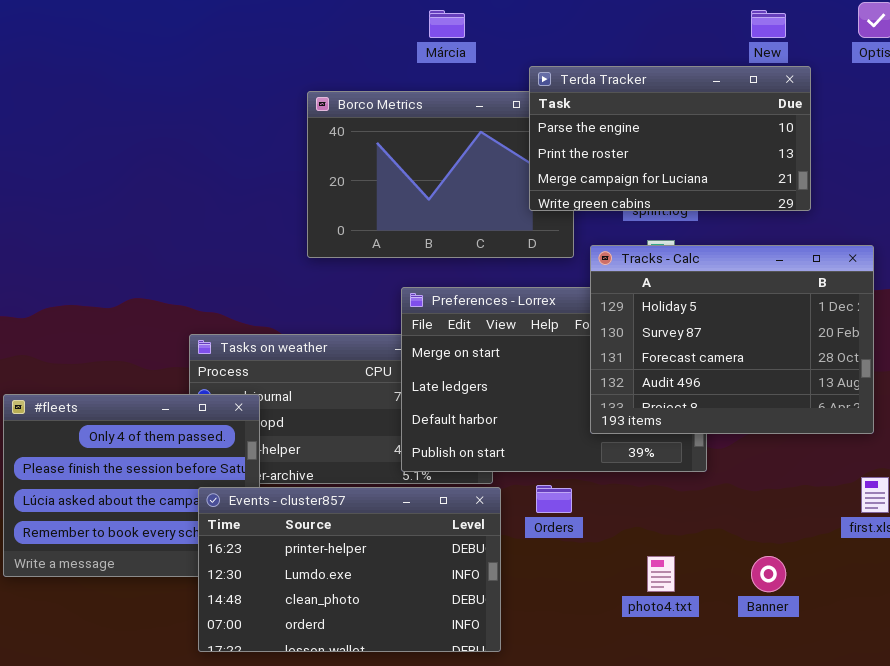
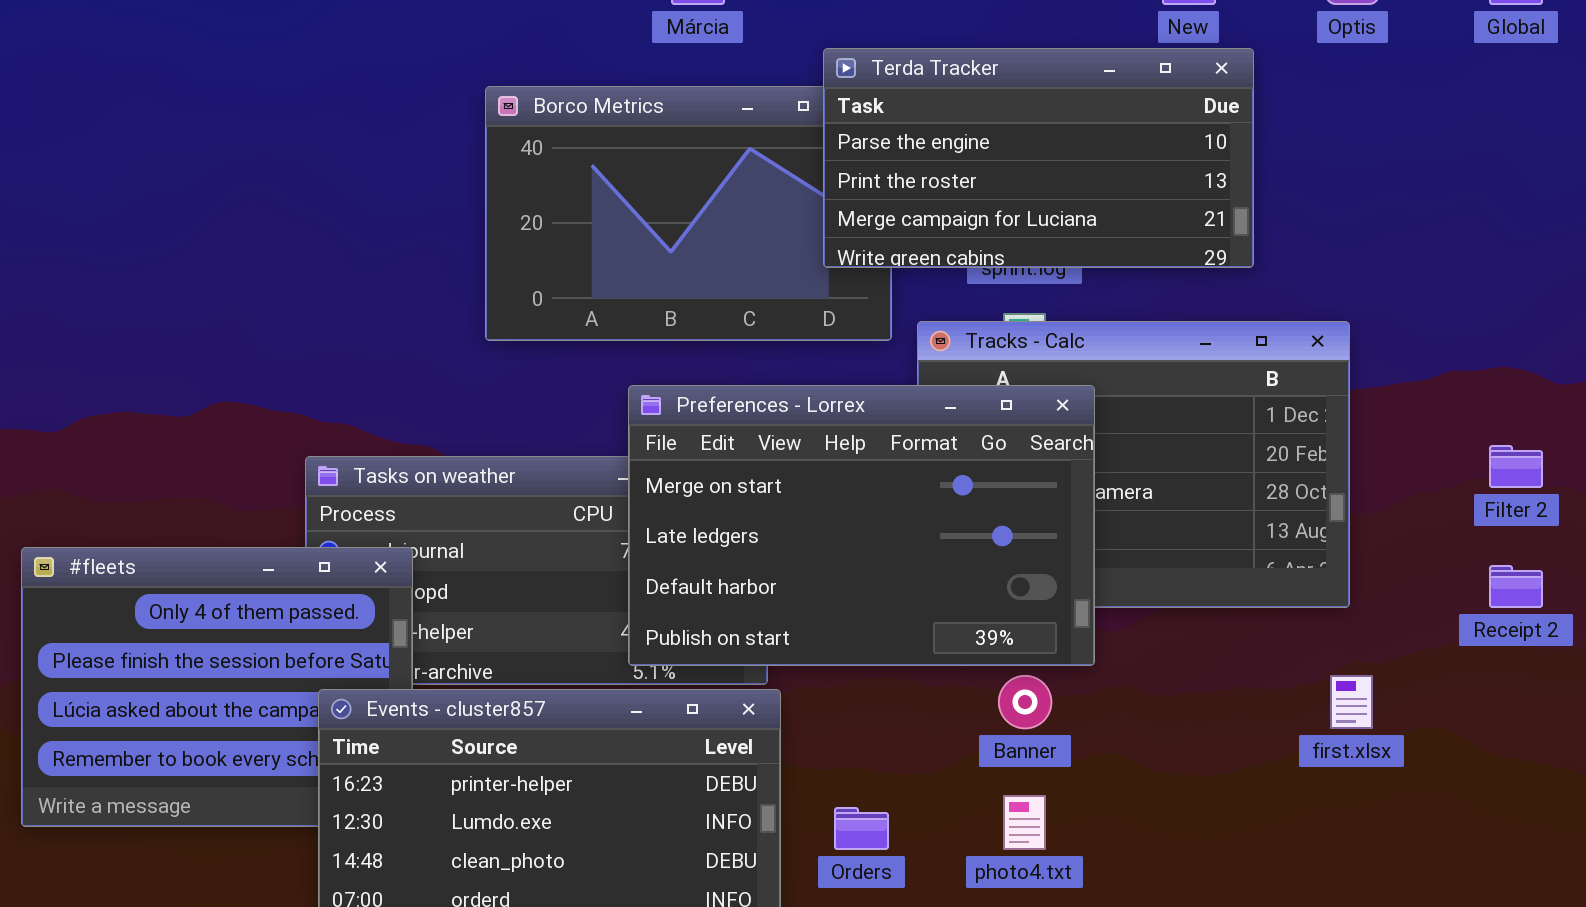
Preferences - Lorrex: [401,287,707,472] -> [628,385,1095,666], raised
Orders: [536,485,572,513] -> [834,807,889,850], moved
Banner: [751,556,786,592] -> [998,675,1052,729], moved

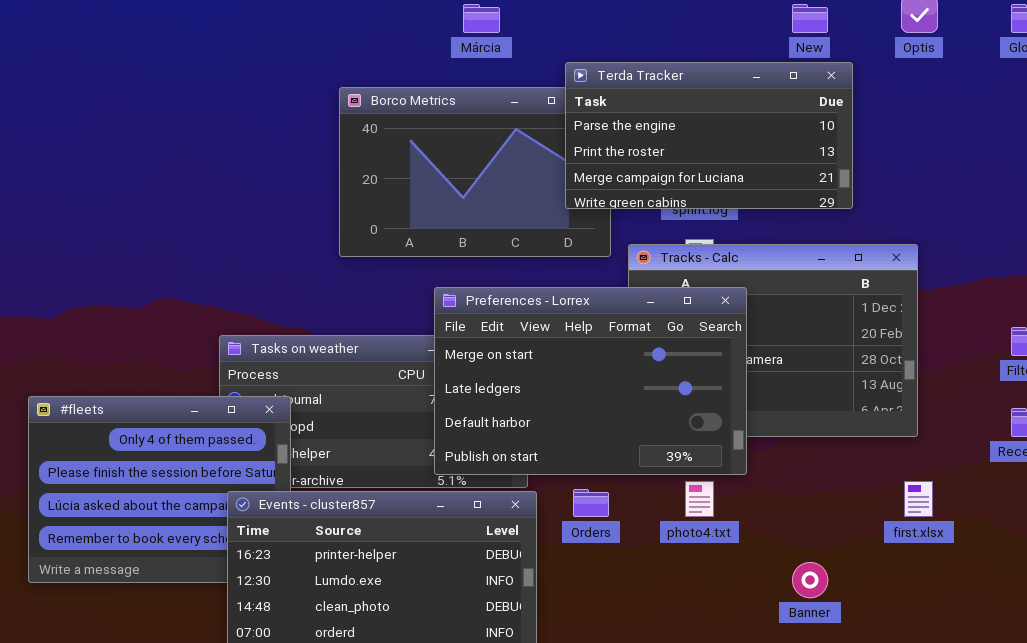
Banner: [998,675,1052,729] -> [792,562,828,598], moved
photo4.txt: [1003,795,1046,850] -> [685,481,714,517], moved
Orders: [834,807,889,850] -> [573,489,609,517], moved

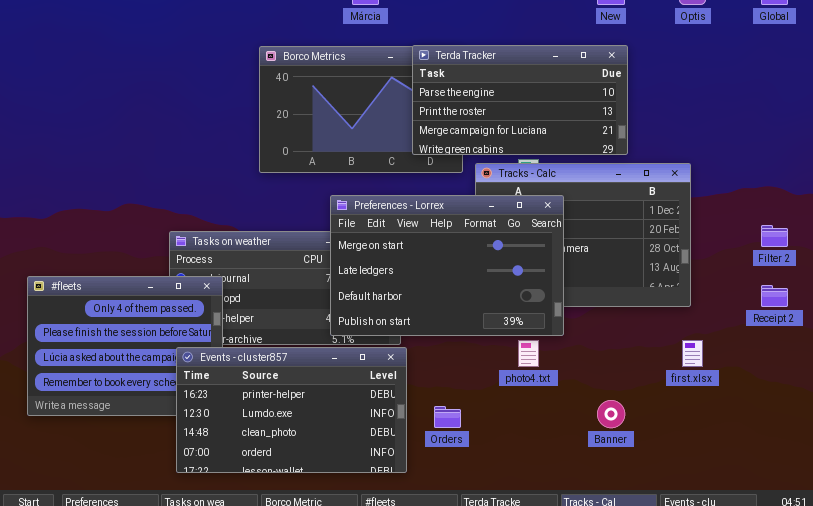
Terda Tracker: [565,62,853,209] -> [412,45,628,155], moved
Orders: [573,489,609,517] -> [434,406,461,428], moved

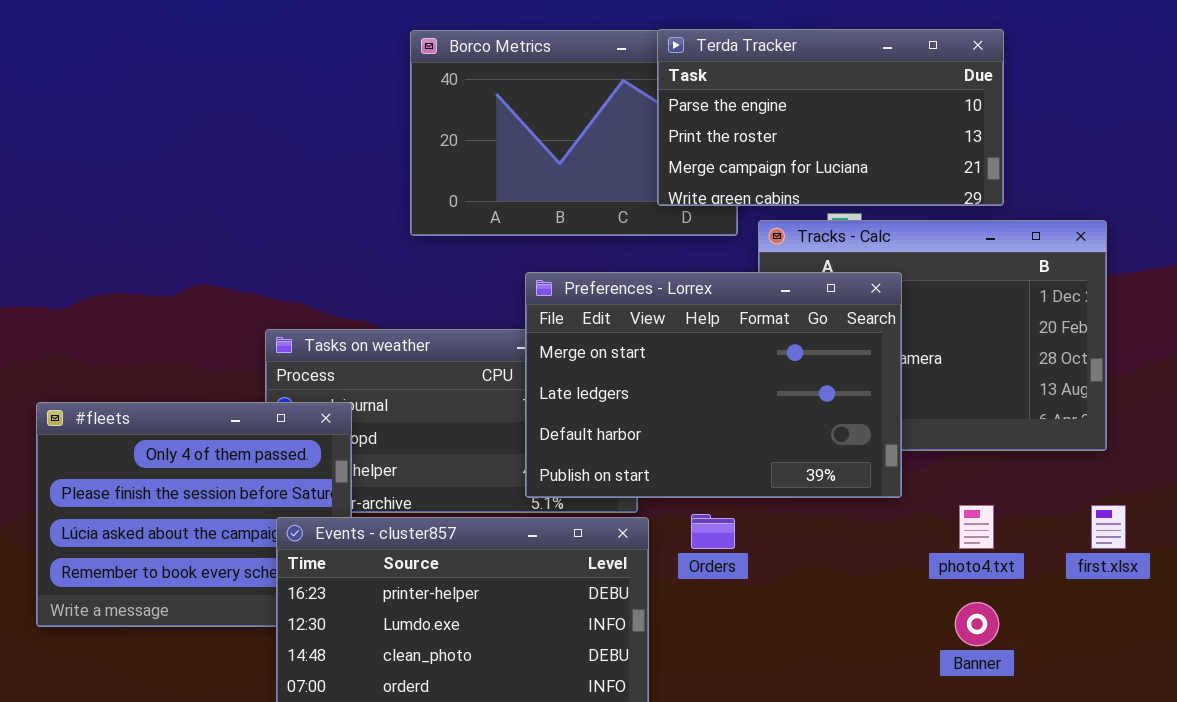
photo4.txt: [518,340,539,367] -> [959,505,994,549], moved
Orders: [434,406,461,428] -> [691,514,735,549], moved

